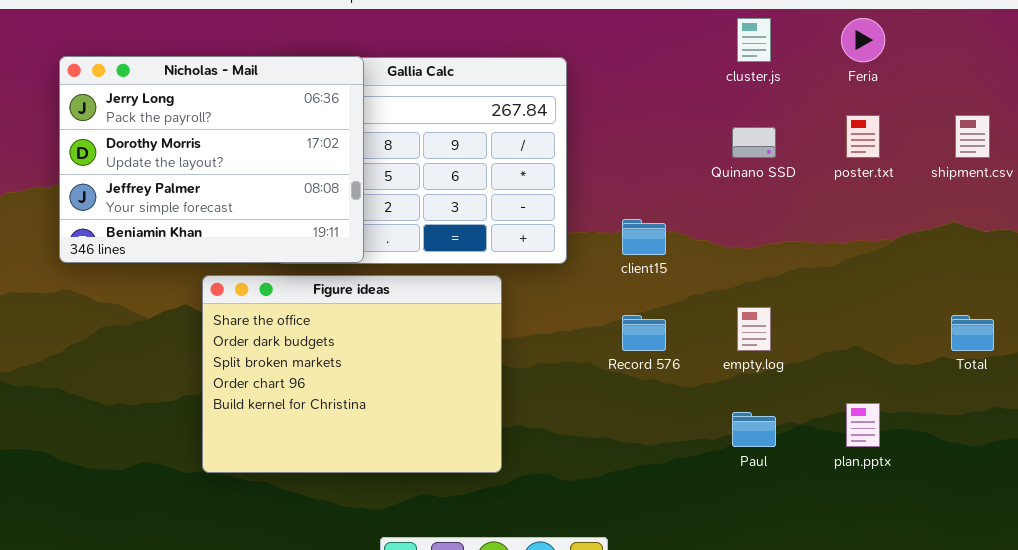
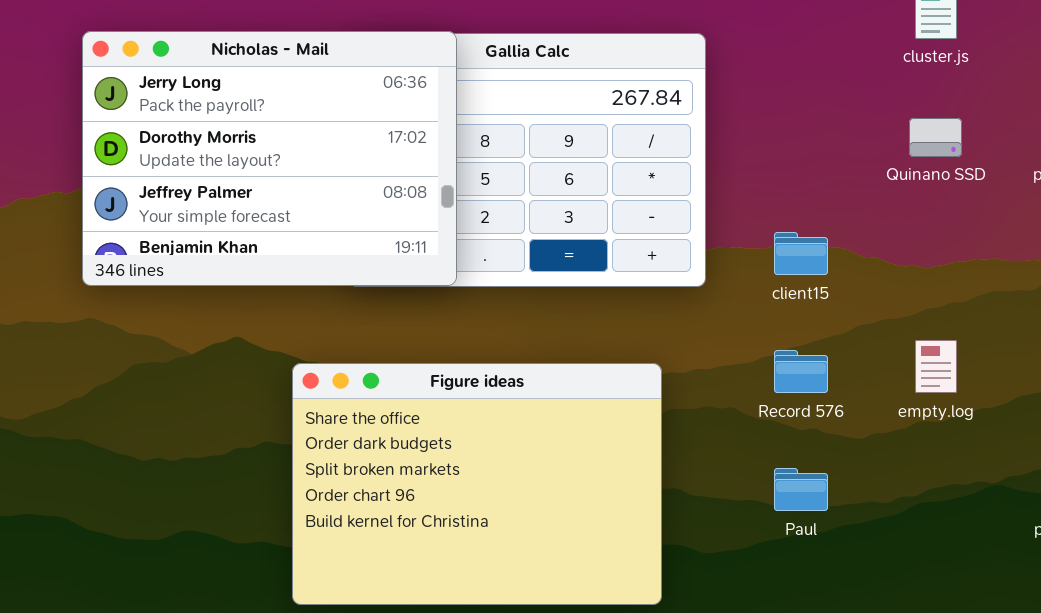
Figure ideas: [202,275,502,473] -> [292,363,662,605], moved
Paul: [732,412,776,447] -> [774,468,828,511], moved

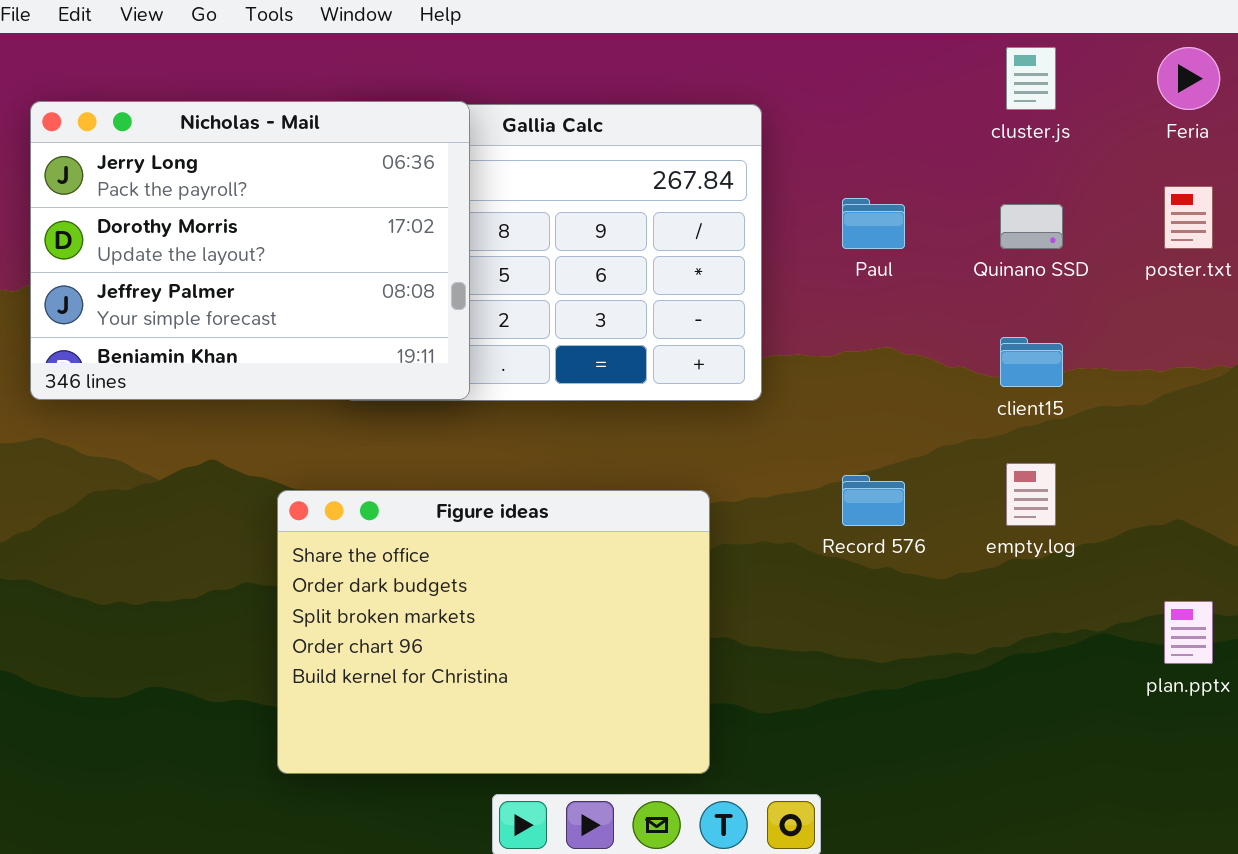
client15: [774,232,828,275] -> [1000,337,1063,387], moved
Paul: [774,468,828,511] -> [842,198,905,249], moved

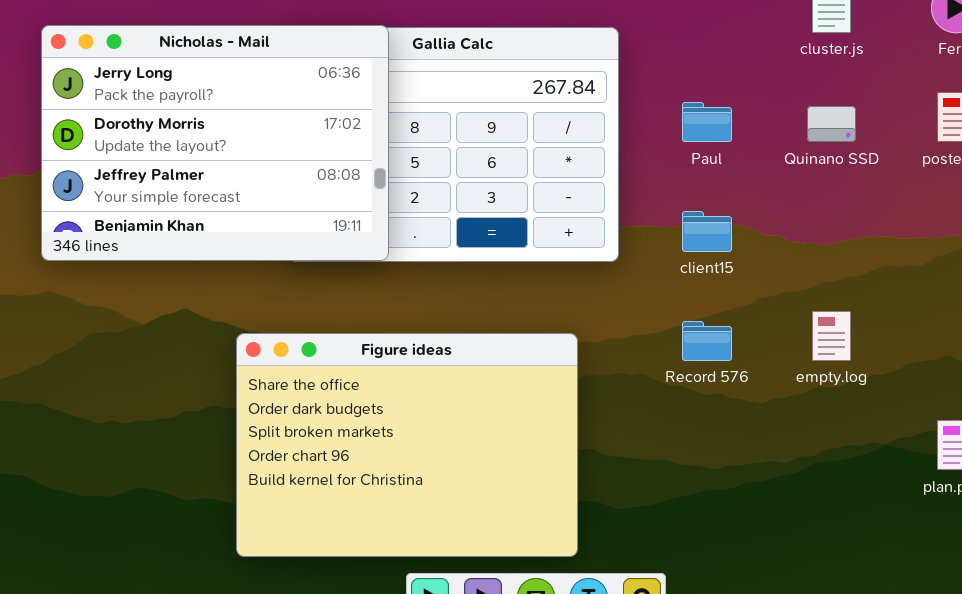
client15: [1000,337,1063,387] -> [682,211,732,252], moved

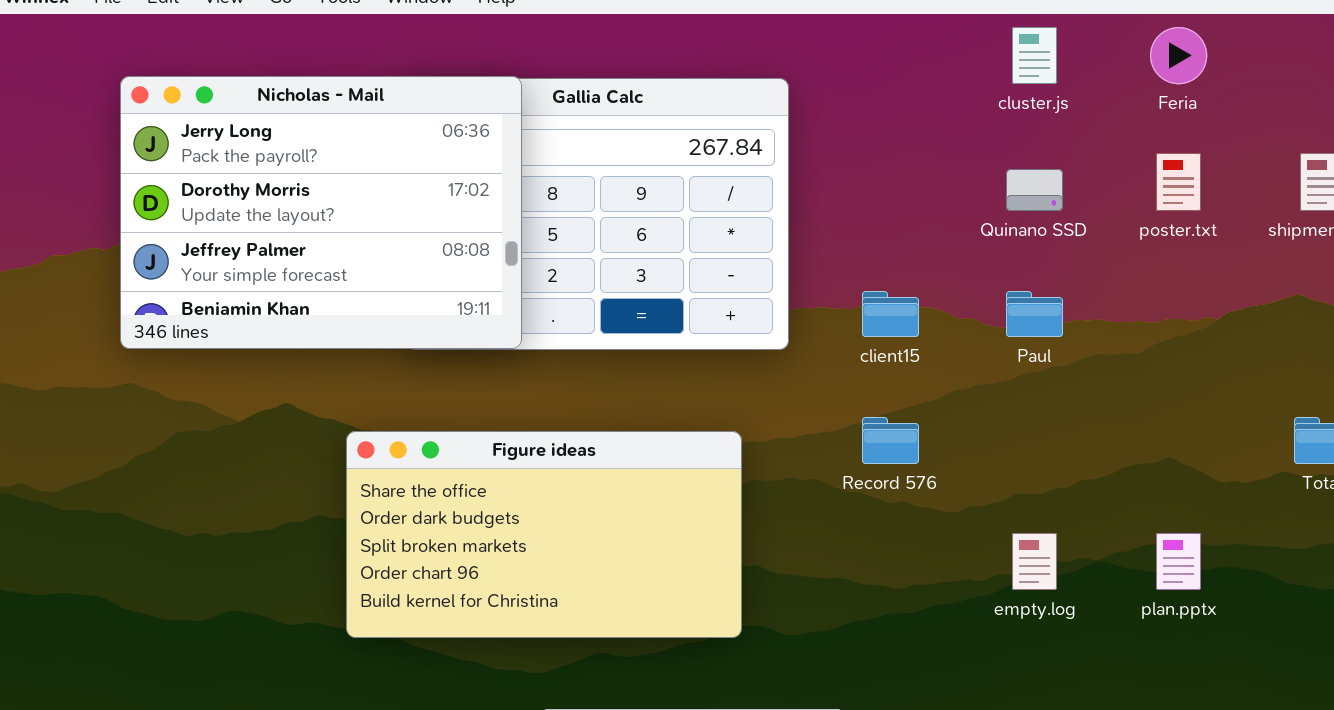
Paul: [682,102,732,142] -> [1006,291,1063,337], moved
empty.log: [812,311,851,361] -> [1012,533,1057,590], moved
Figure ideas: [236,333,578,557] -> [346,431,742,638], resized

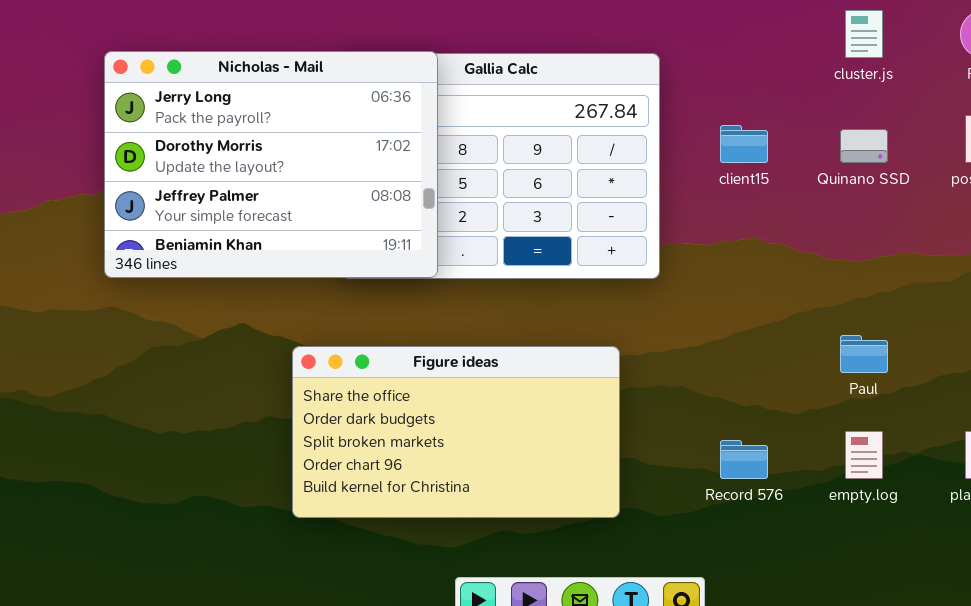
client15: [862,291,919,337] -> [720,125,768,163], moved
Paul: [1006,291,1063,337] -> [840,335,888,373], moved
Record 576: [862,417,919,464] -> [720,440,768,479], moved

